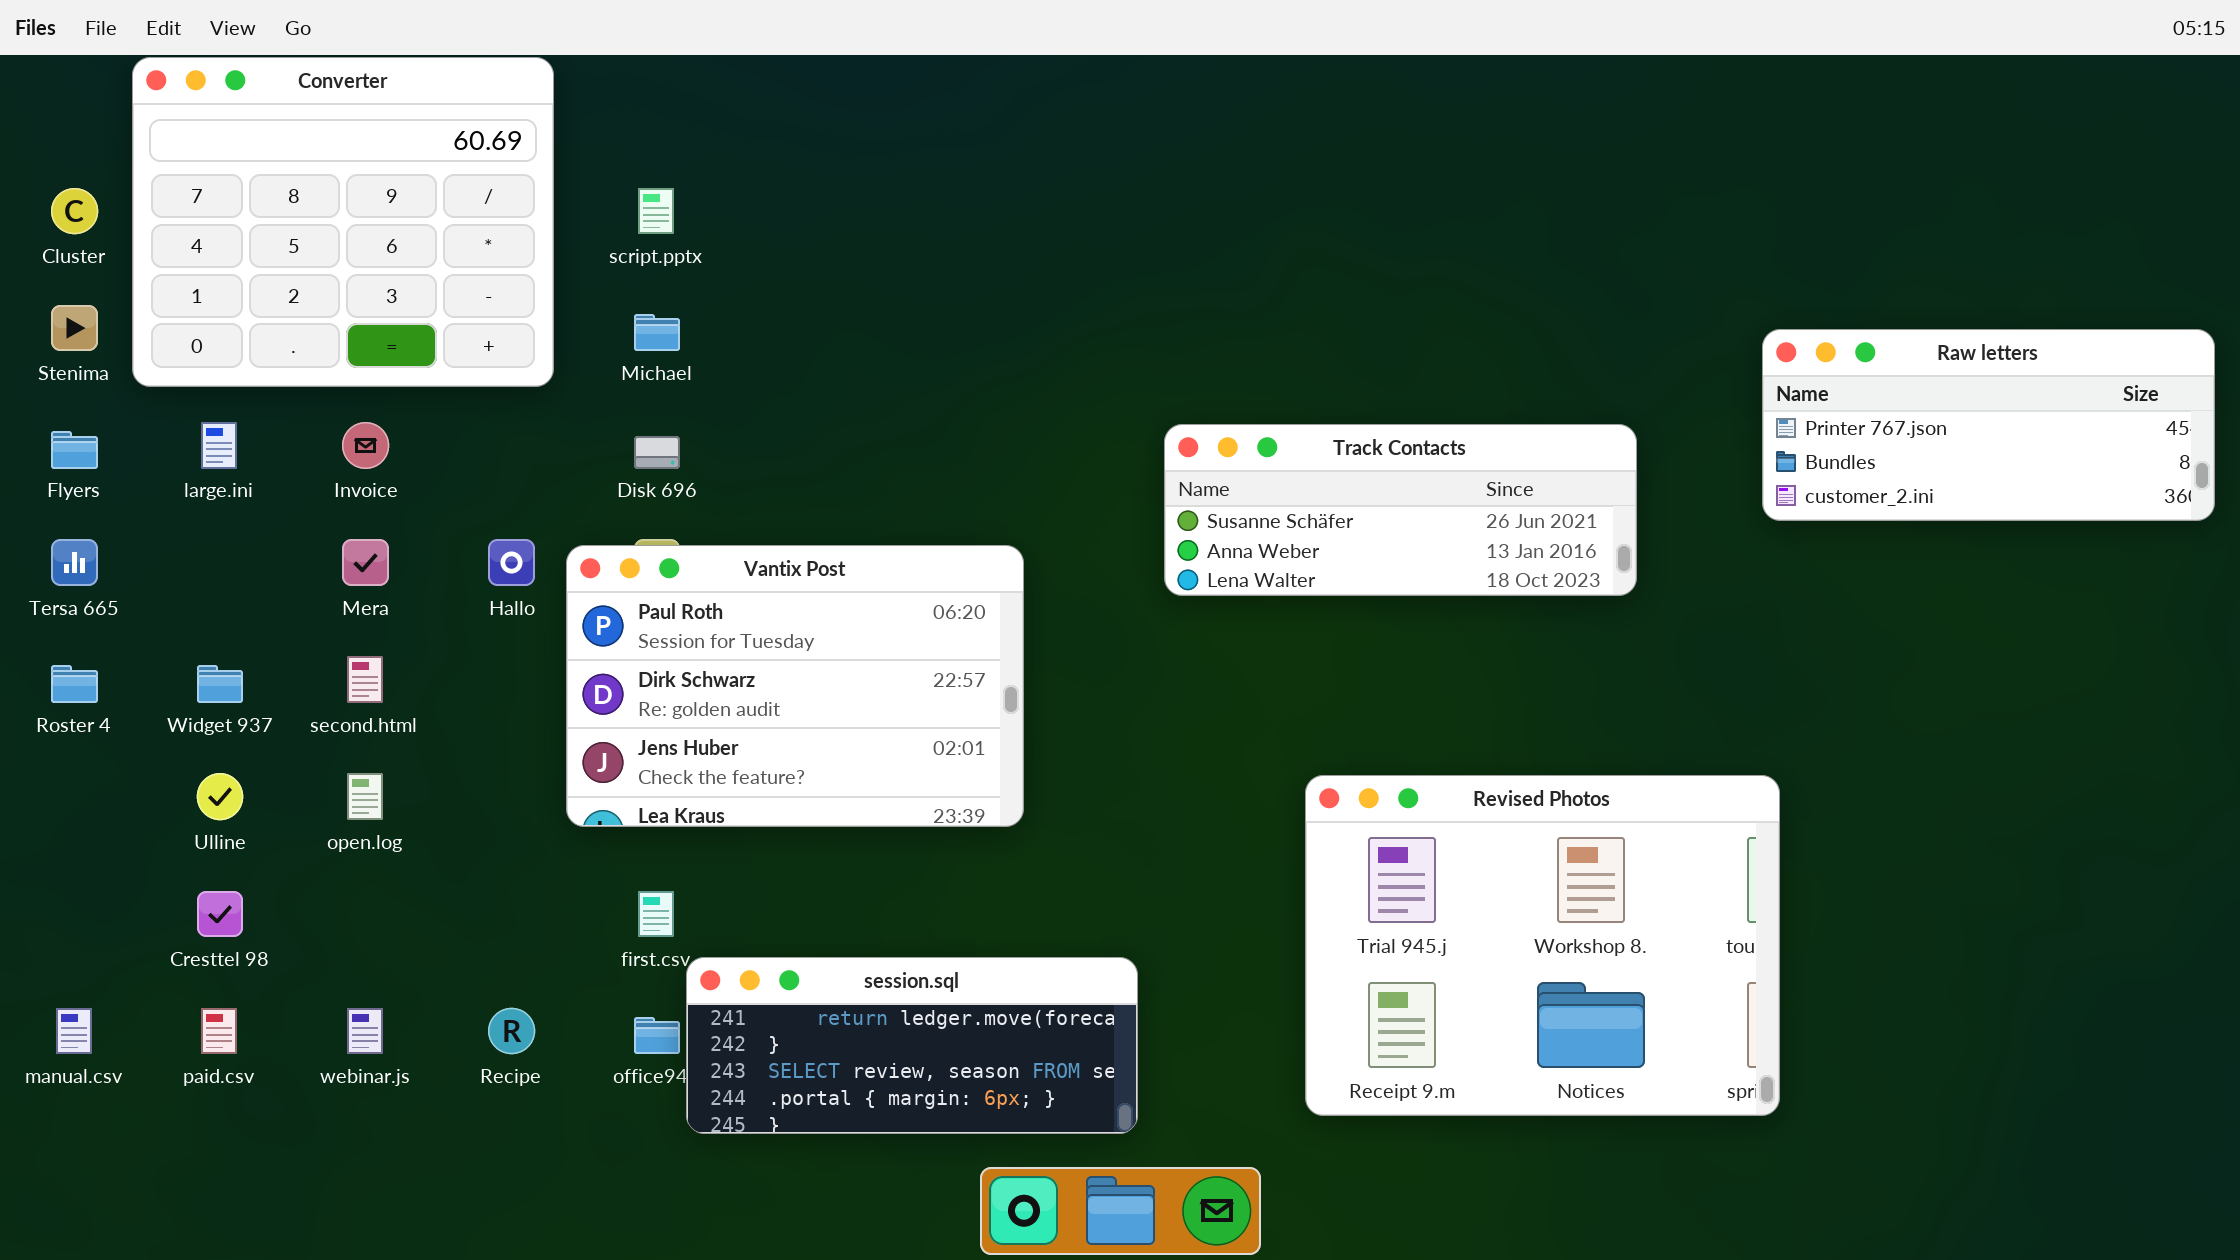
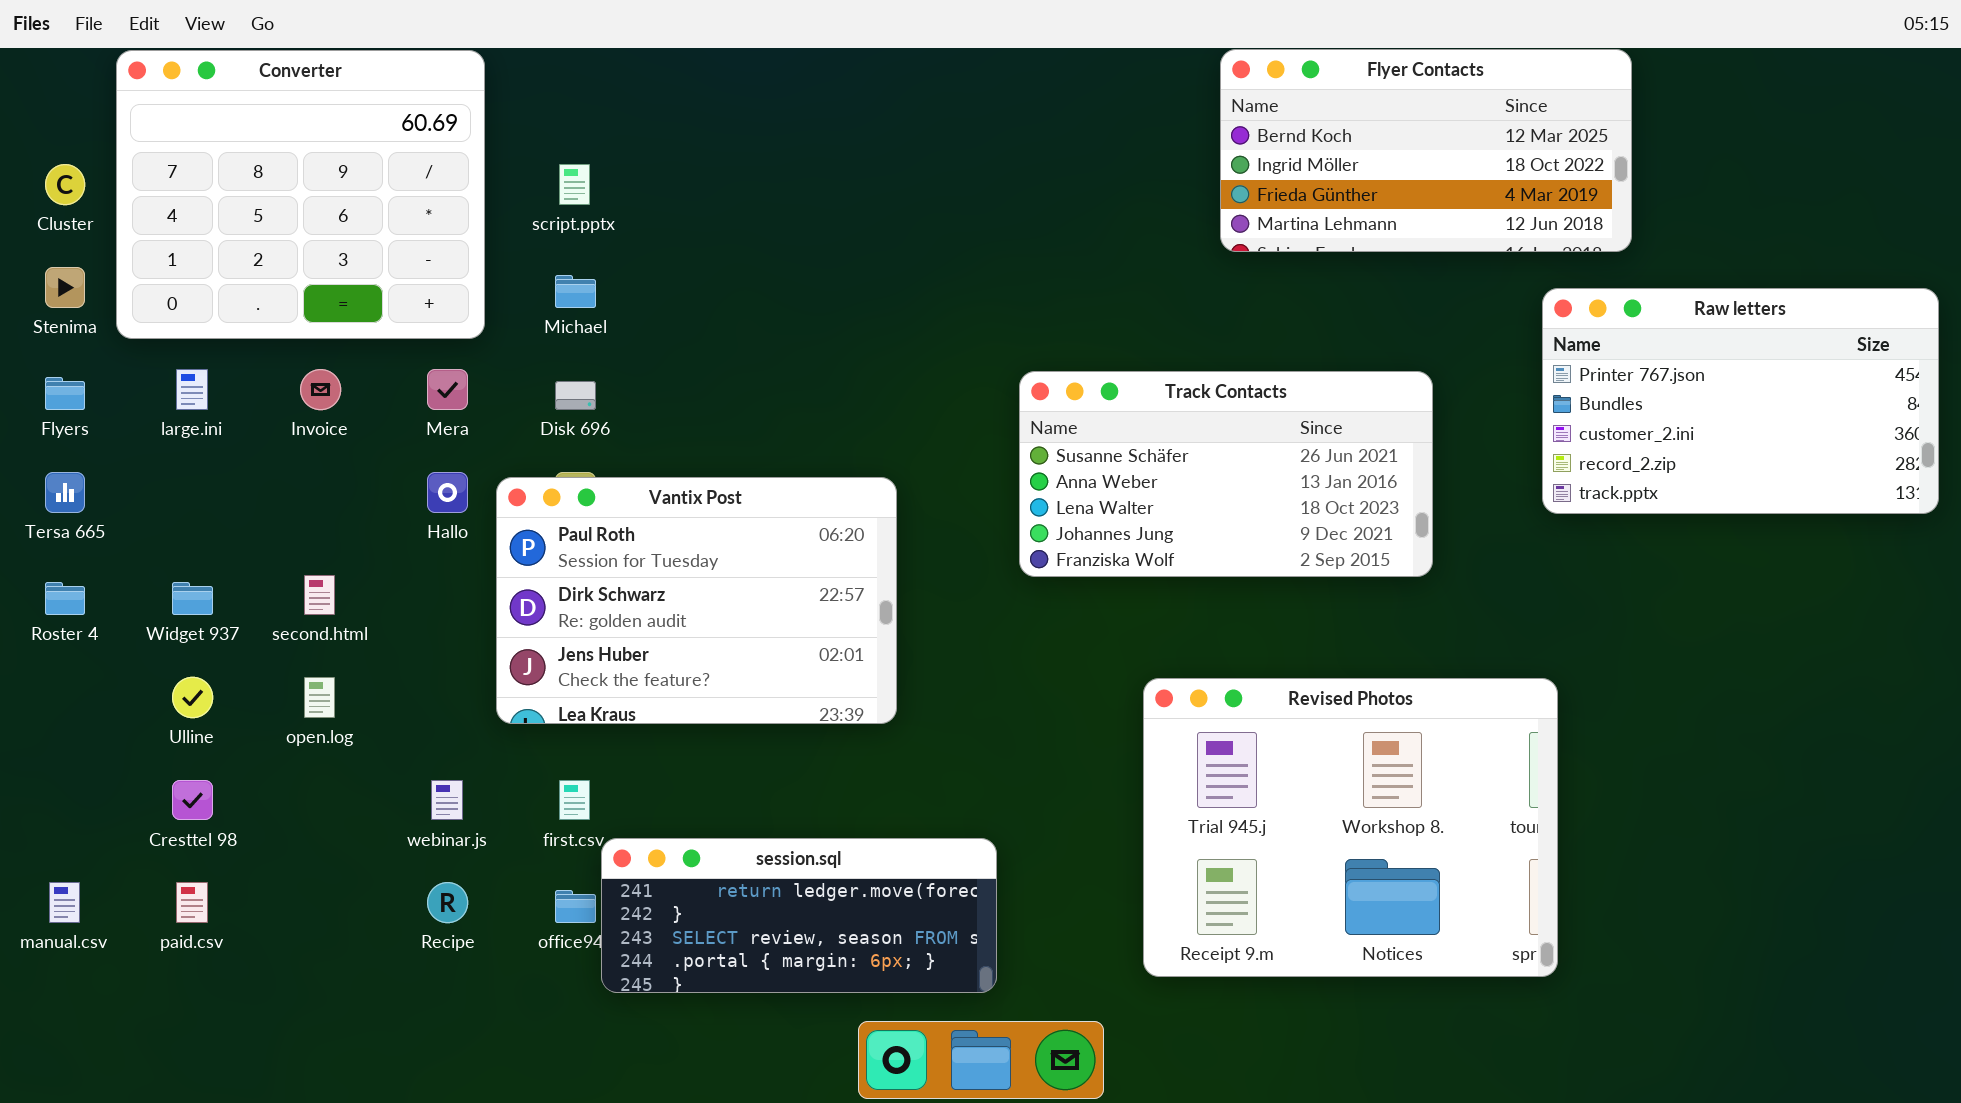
Flyer Contacts: none -> [1220,49,1632,252], opened
Raw letters: [1762,329,2215,521] -> [1542,288,1939,514], resized
Track Contacts: [1164,424,1637,596] -> [1019,371,1433,577], resized
Mera: [342,539,389,586] -> [427,369,468,410], moved
webinar.js: [347,1008,383,1054] -> [431,780,463,820], moved

